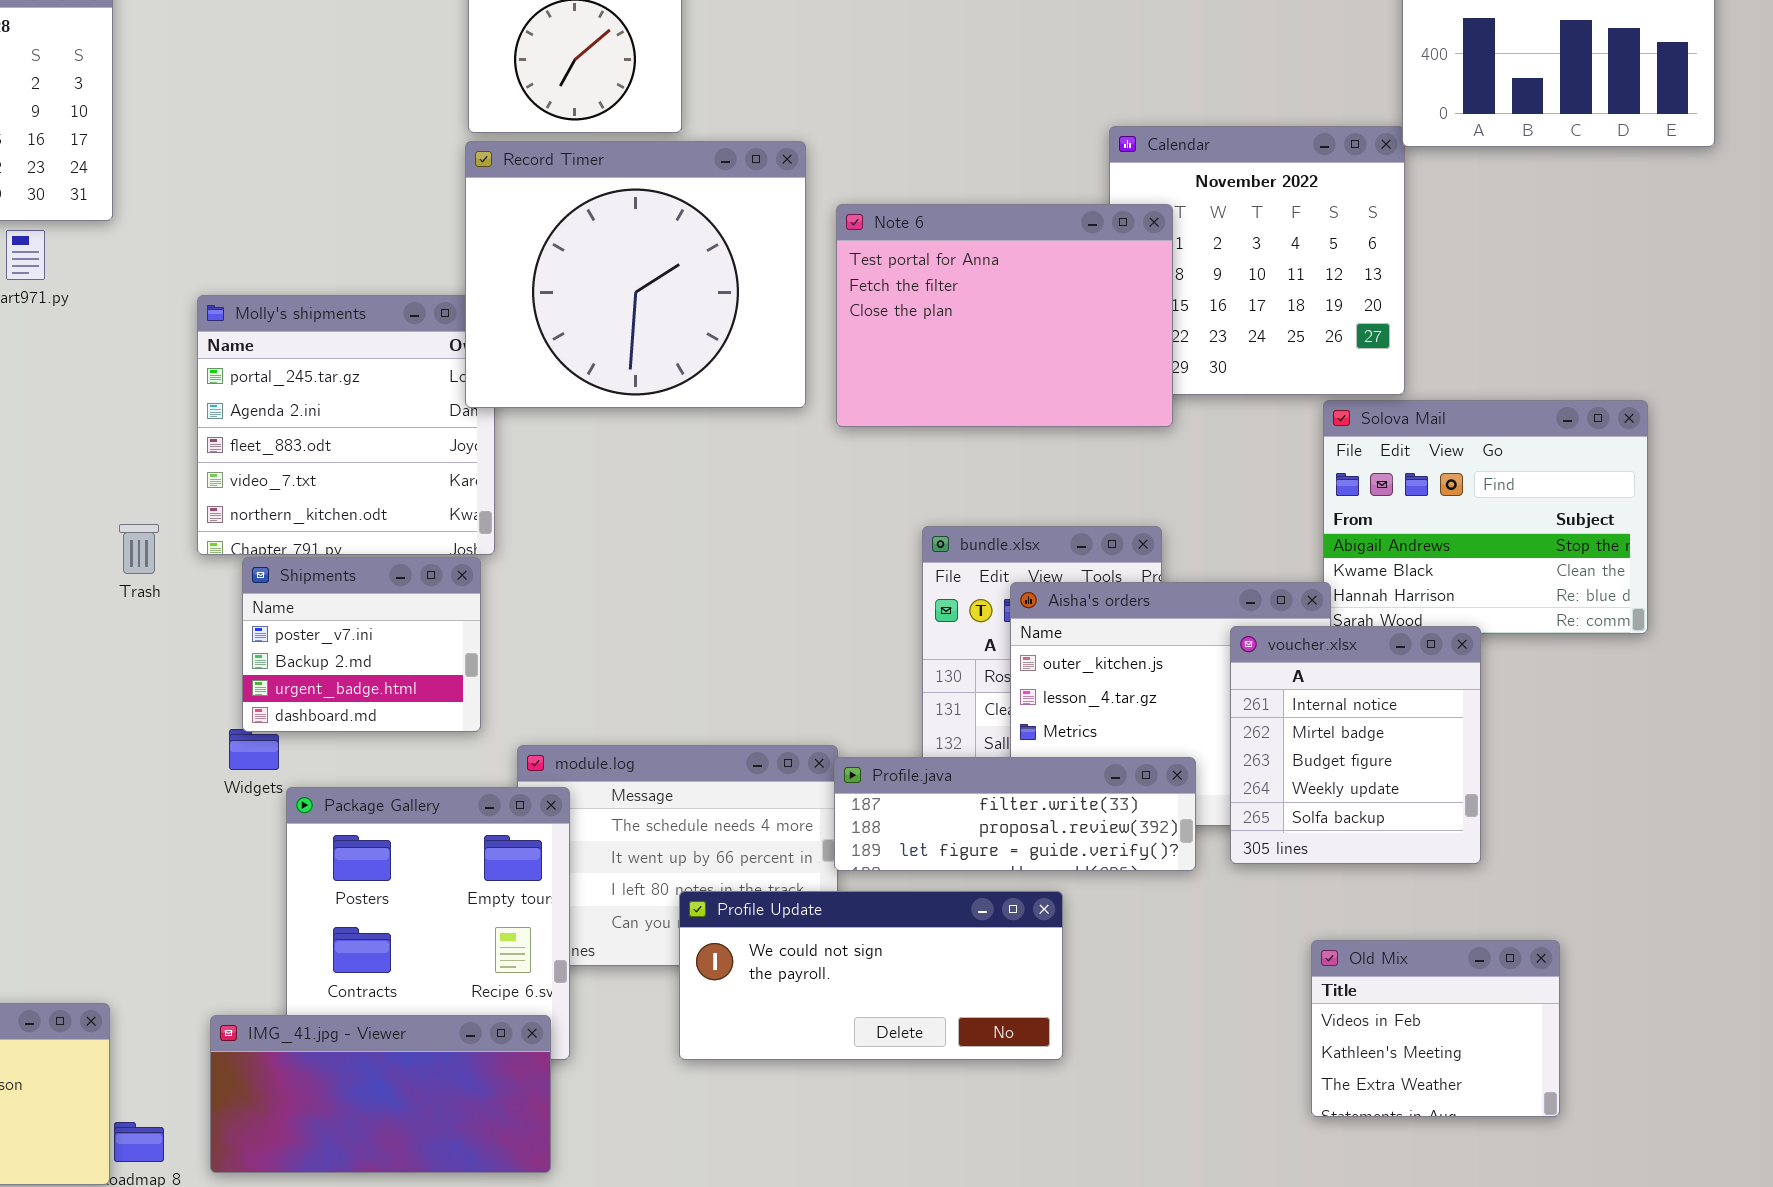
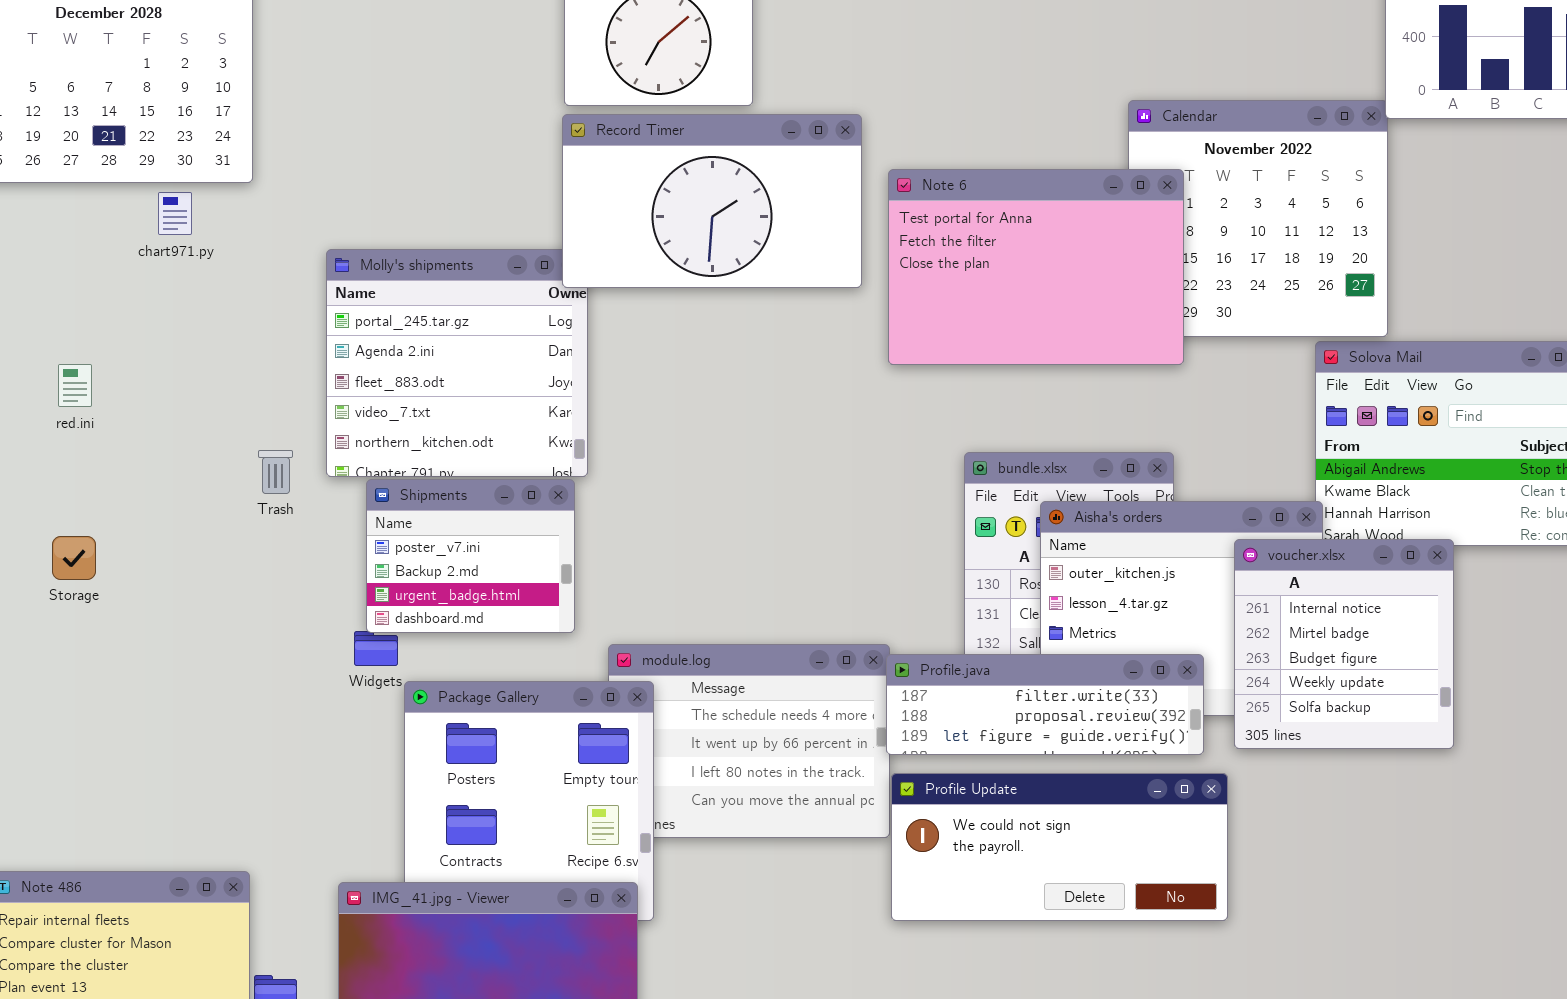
Record Timer: [465,141,806,408] -> [562,114,862,288], resized
Profile Update: [679,891,1063,1060] -> [891,773,1228,921], moved
Old Mix: [1311,940,1560,1117] -> none, closed

